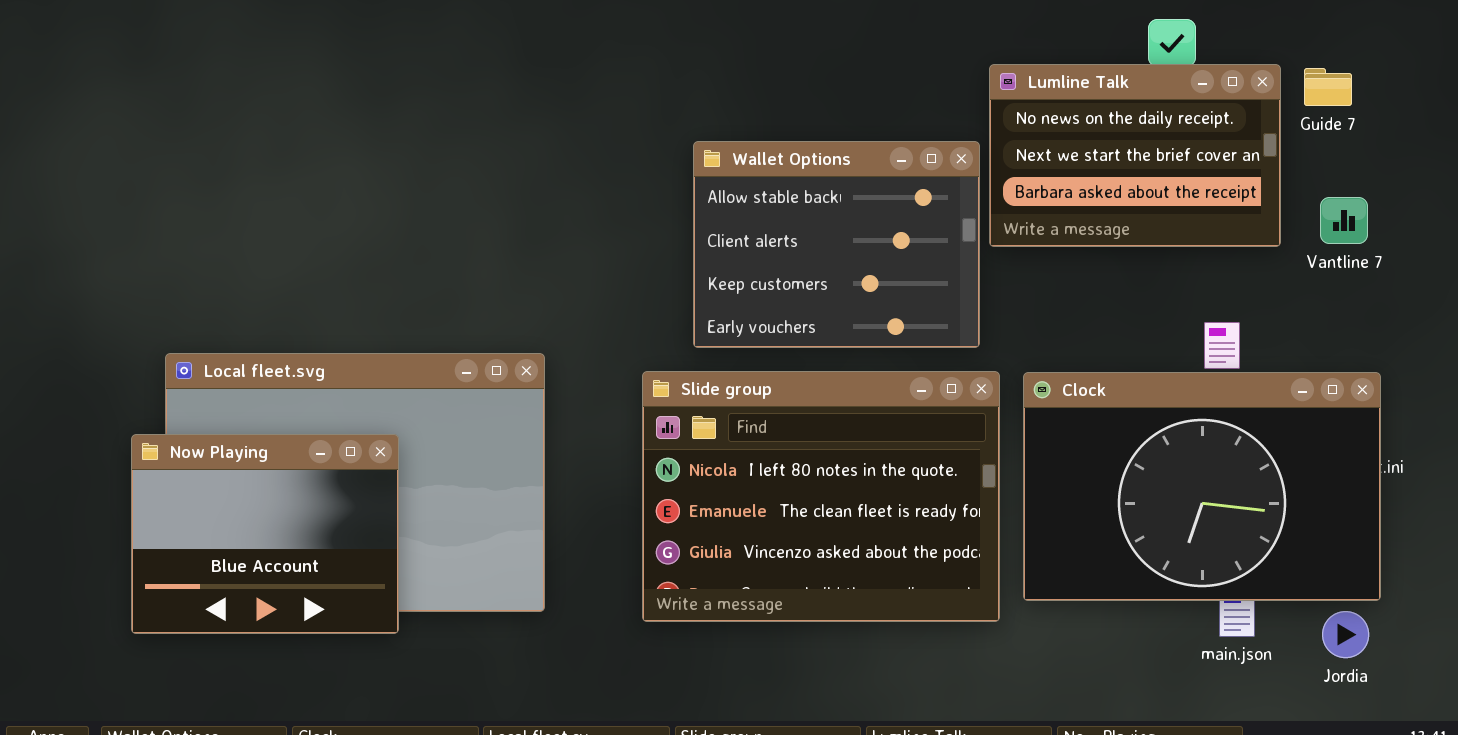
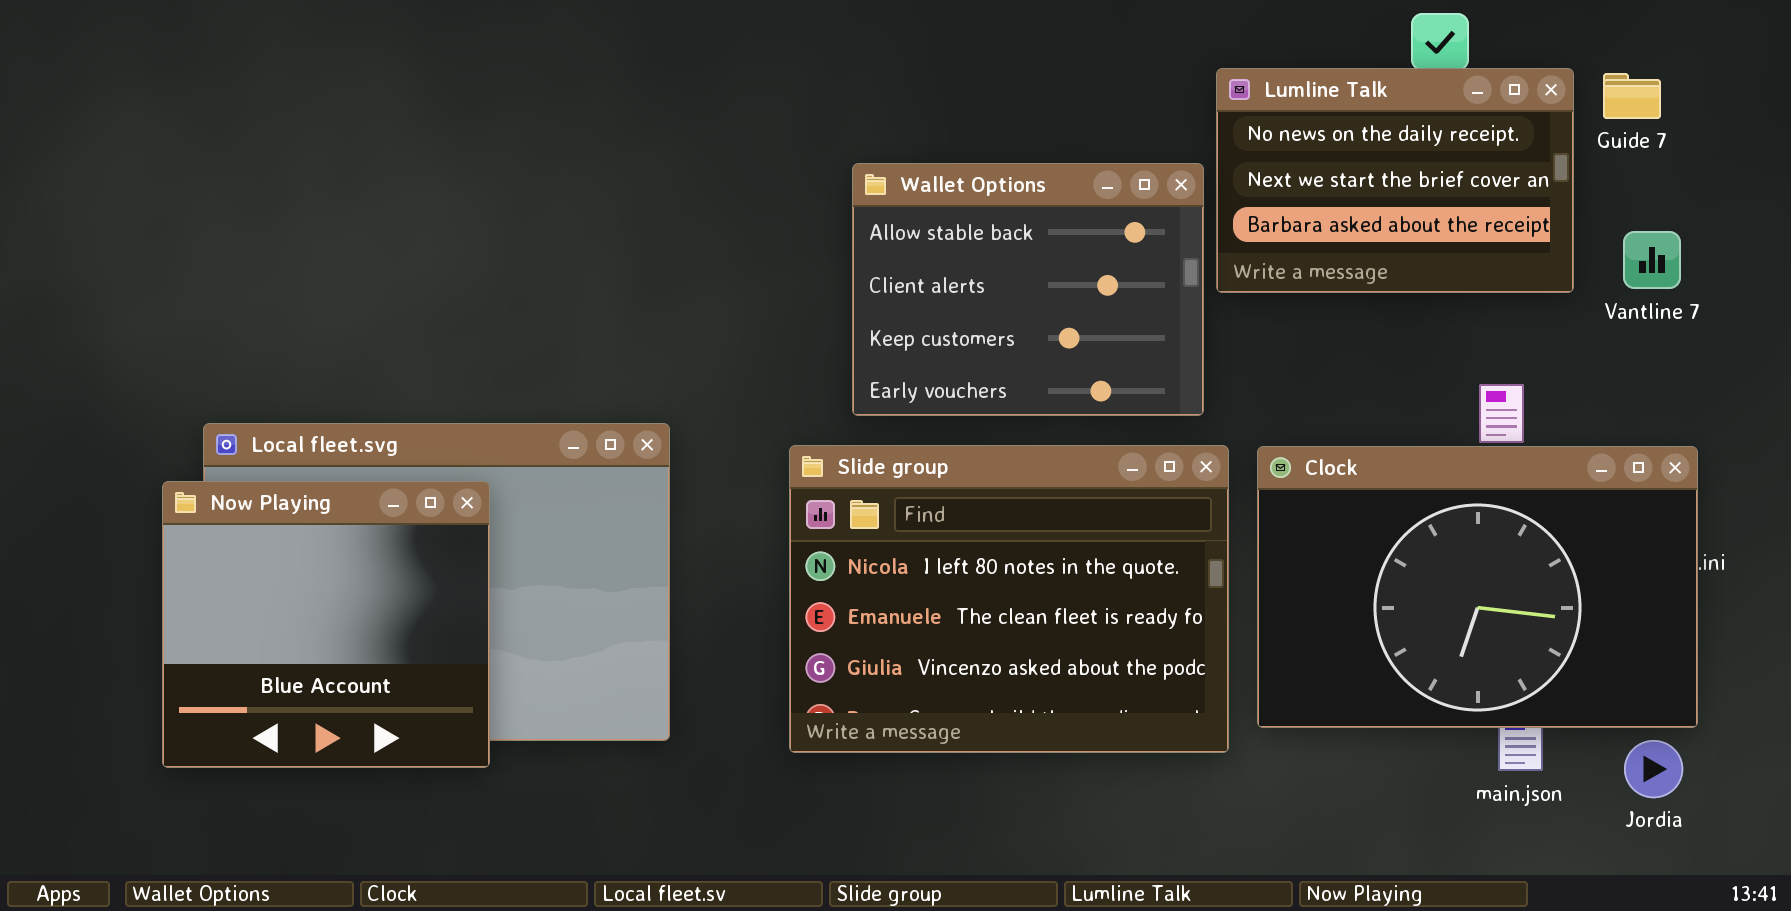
Now Playing: [131,434,399,634] -> [162,481,490,768], resized

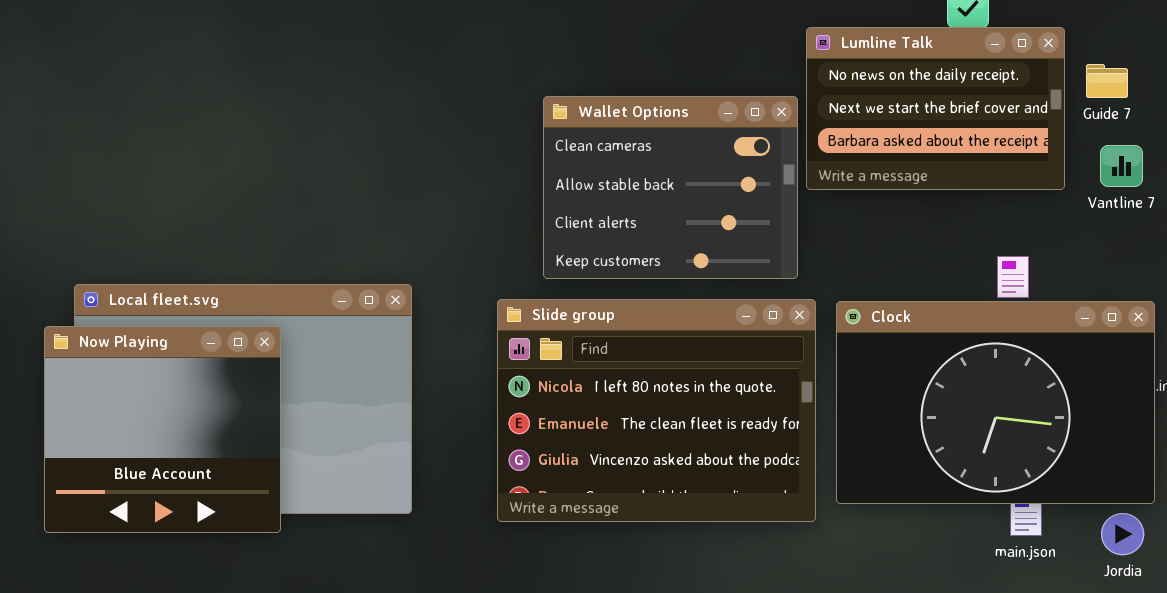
Guide 7: [1603,73,1661,119] -> [1086,64,1128,98], moved
Wallet Options: [852,163,1204,416] -> [543,96,798,279], scrolled up 1 row

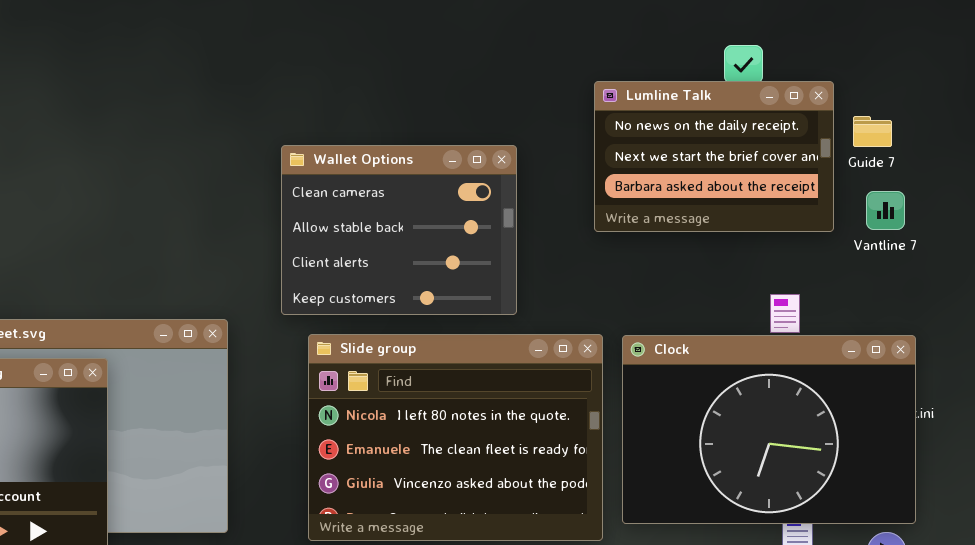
Wallet Options: [543,96,798,279] -> [281,145,517,315], moved

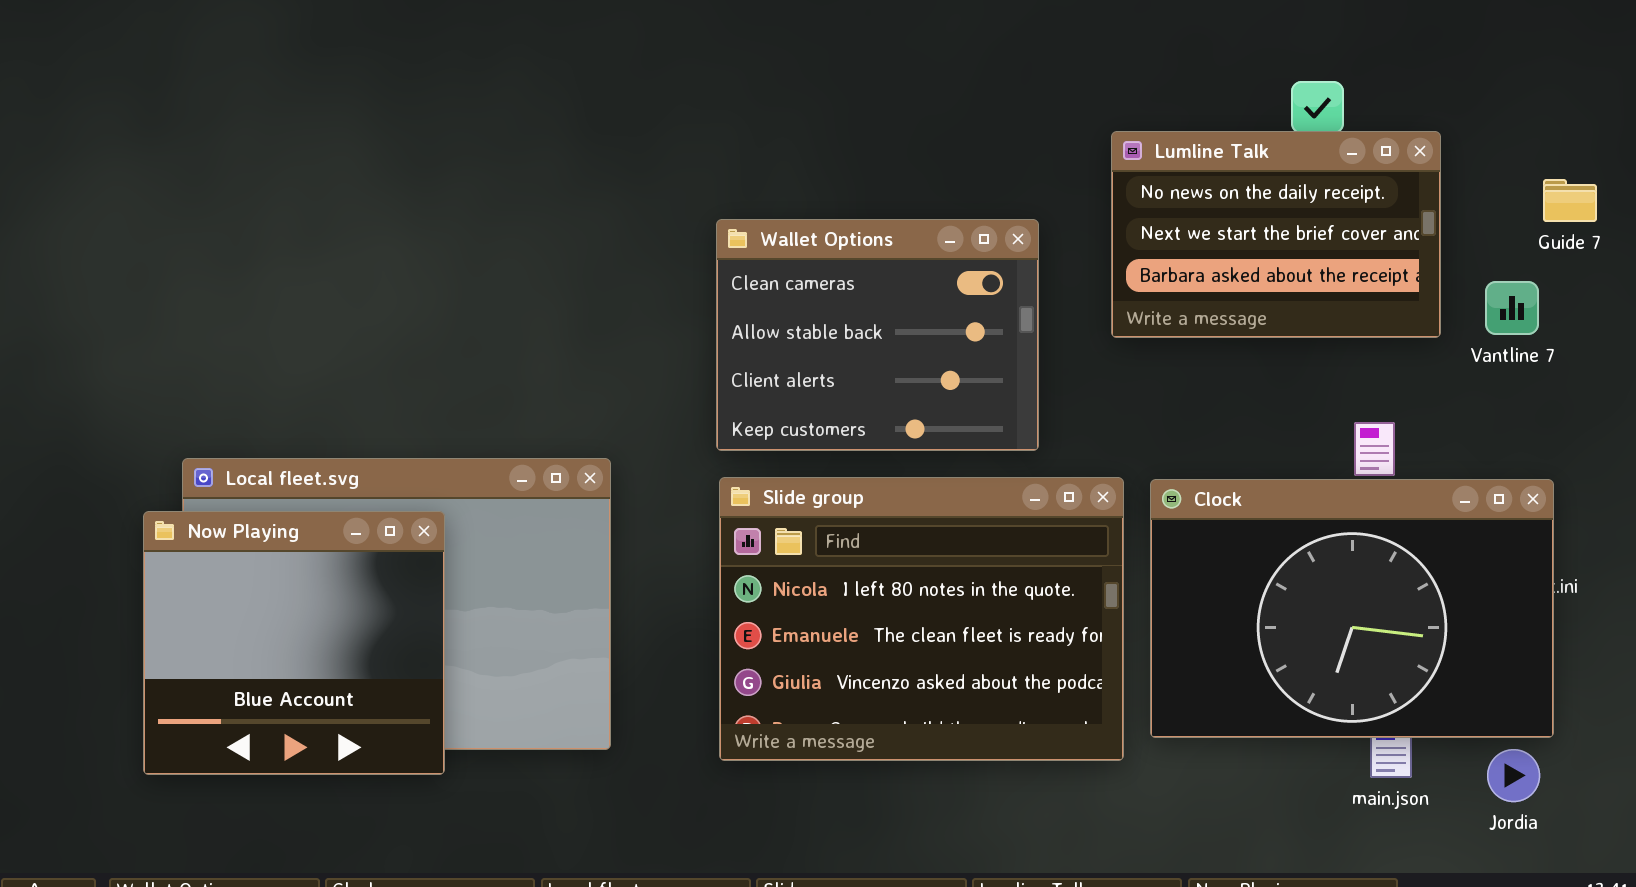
Guide 7: [853,116,892,147] -> [1543,179,1597,222], moved
Wallet Options: [281,145,517,315] -> [716,219,1039,451], moved

